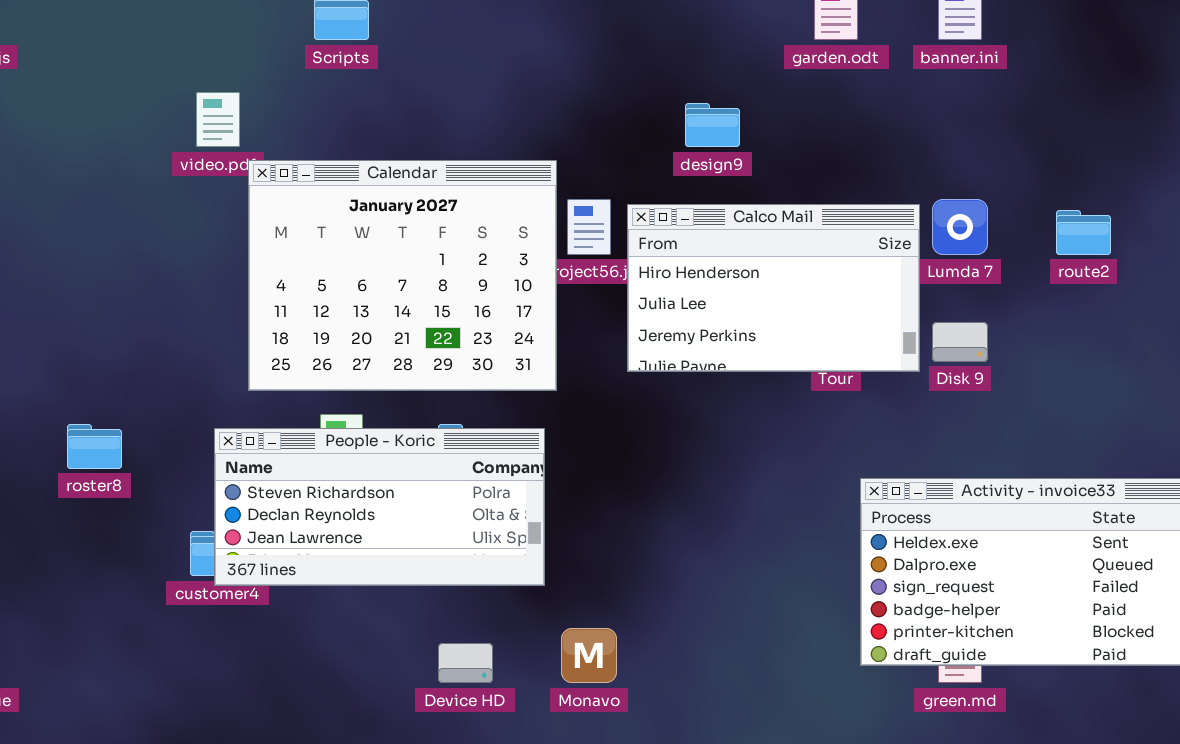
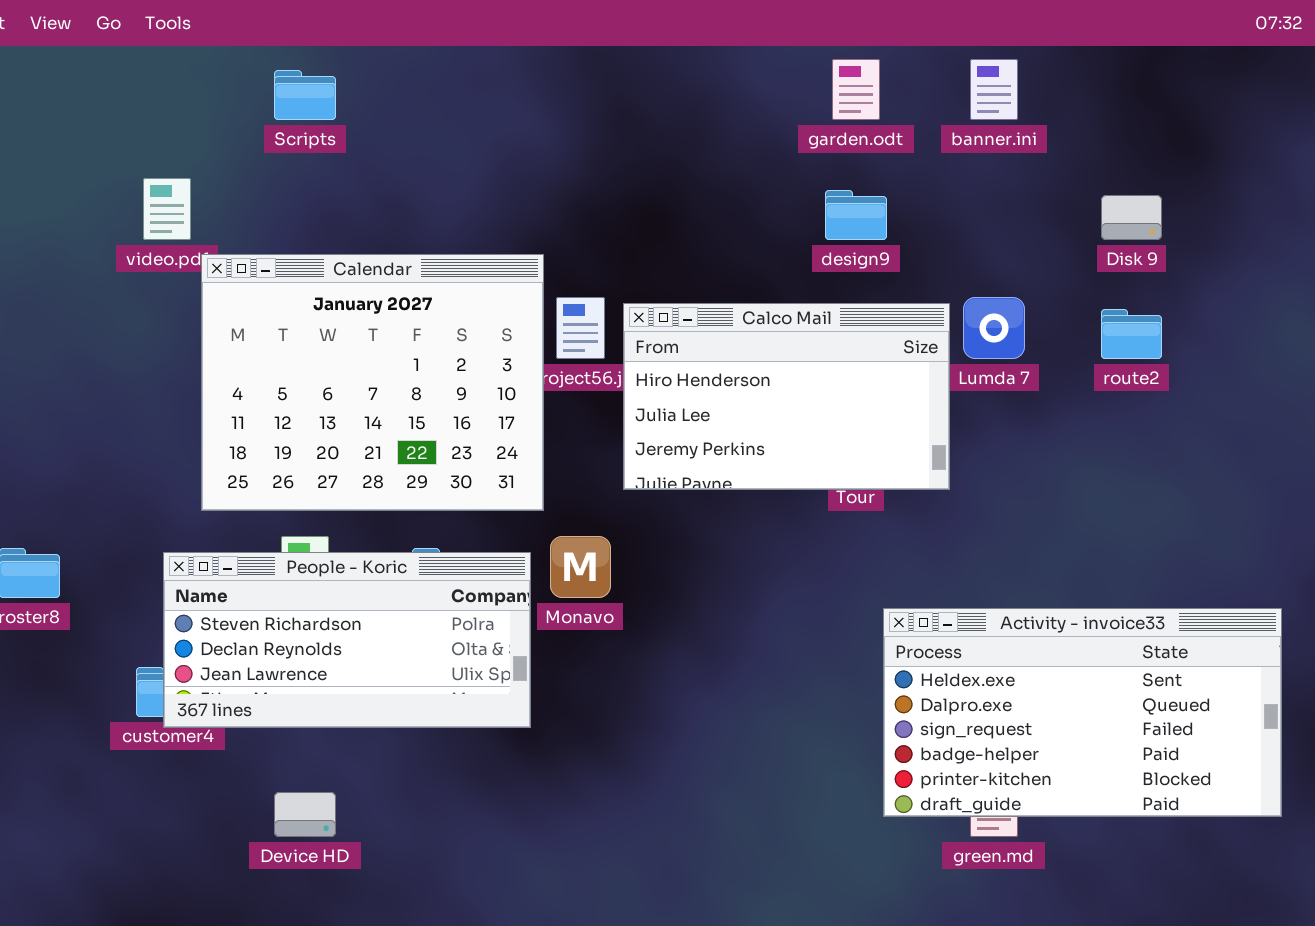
design9: [685,103,740,147] -> [825,190,887,240], moved
Disk 9: [932,322,988,362] -> [1101,195,1162,240], moved
Monavo: [561,628,617,683] -> [550,536,611,598], moved
Device HD: [438,643,493,683] -> [274,792,336,837], moved

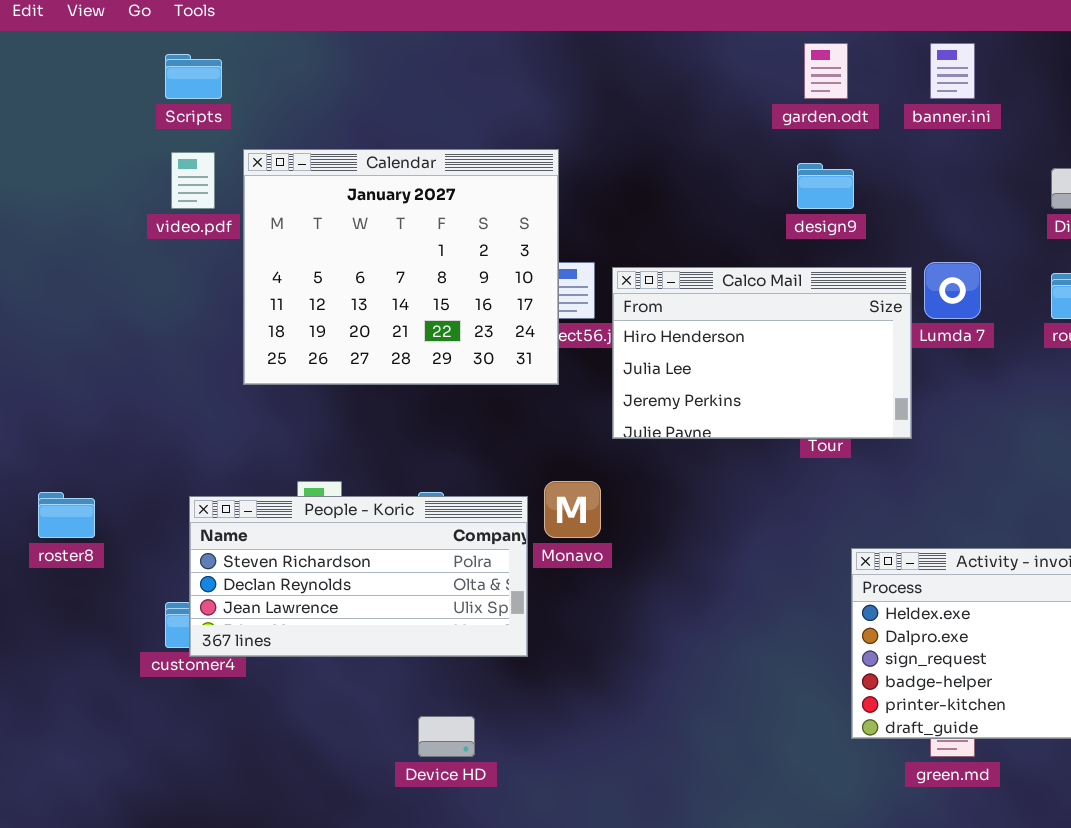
Scripts: [274,70,336,120] -> [165,54,222,99], moved
Calendar: [201,254,544,511] -> [243,149,559,385], moved
Device HD: [274,792,336,837] -> [418,716,475,757], moved

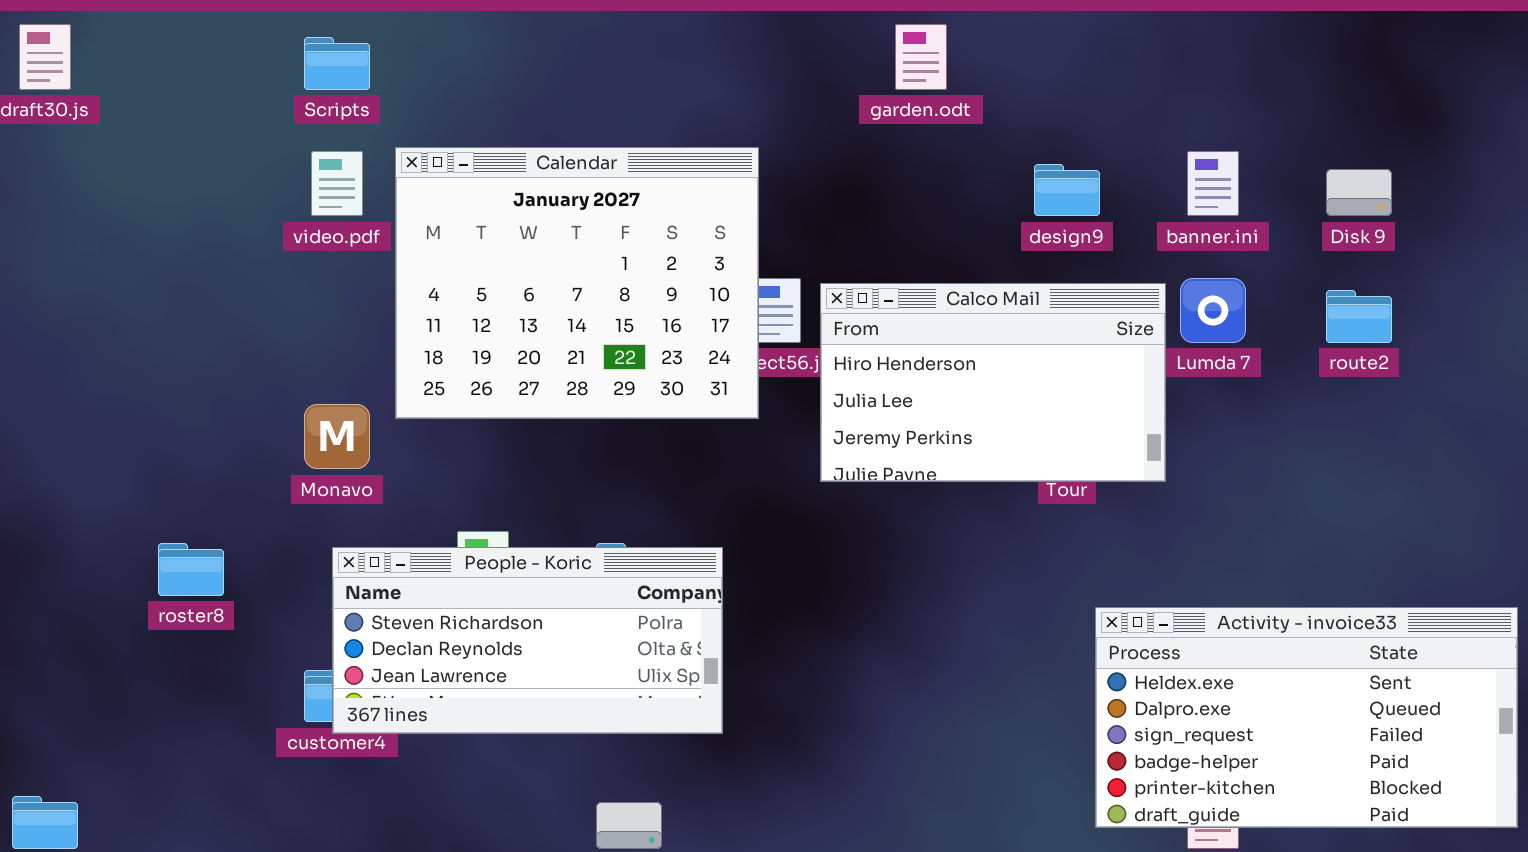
garden.odt: [804,43,848,99] -> [895,24,947,90], moved
banner.ini: [930,43,975,99] -> [1187,151,1239,216], moved
Monavo: [544,481,601,538] -> [304,404,370,469], moved

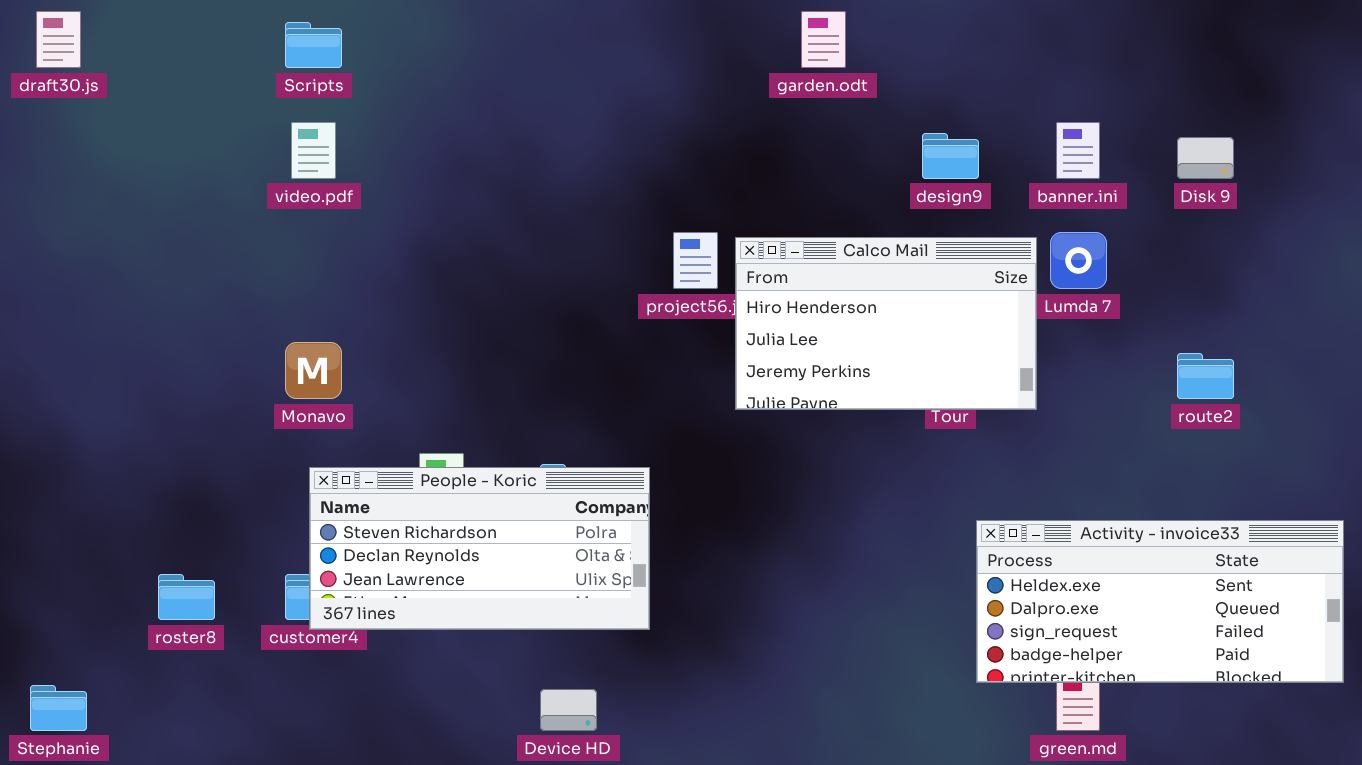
Calendar: [395,147,759,419] -> none, closed
route2: [1326,290,1392,343] -> [1177,353,1234,399], moved
roster8: [158,543,224,596] -> [158,574,215,620], moved
Activity - invoice33: [1095,607,1518,828] -> [976,520,1344,683], resized

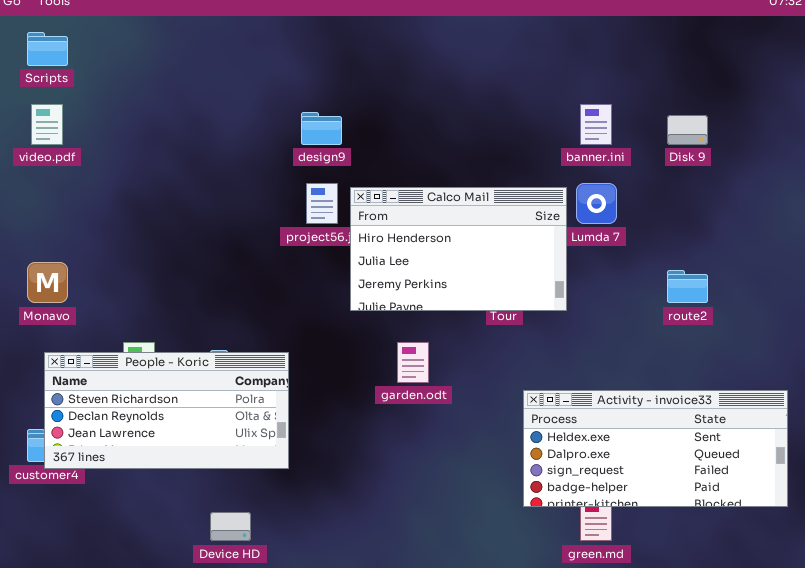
garden.odt: [801,11,846,68] -> [397,342,429,383], moved
design9: [922,133,979,179] -> [301,112,342,145], moved

